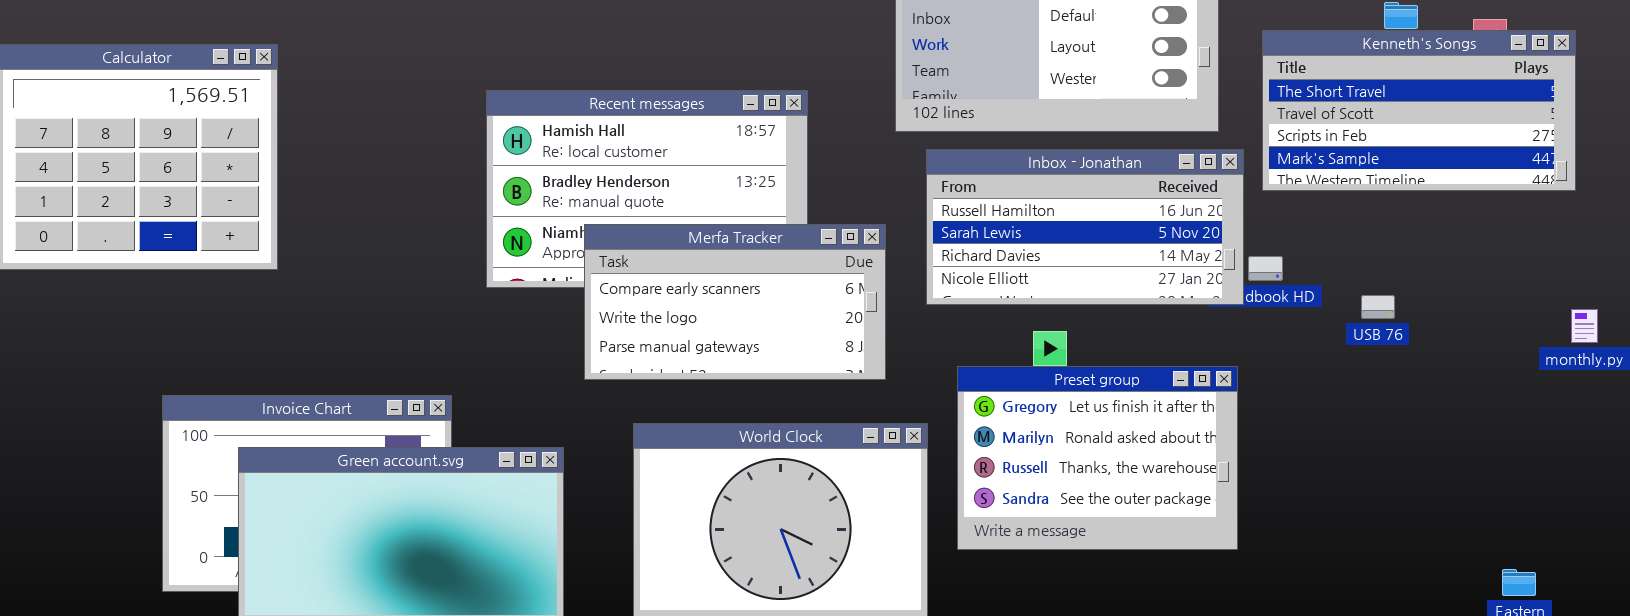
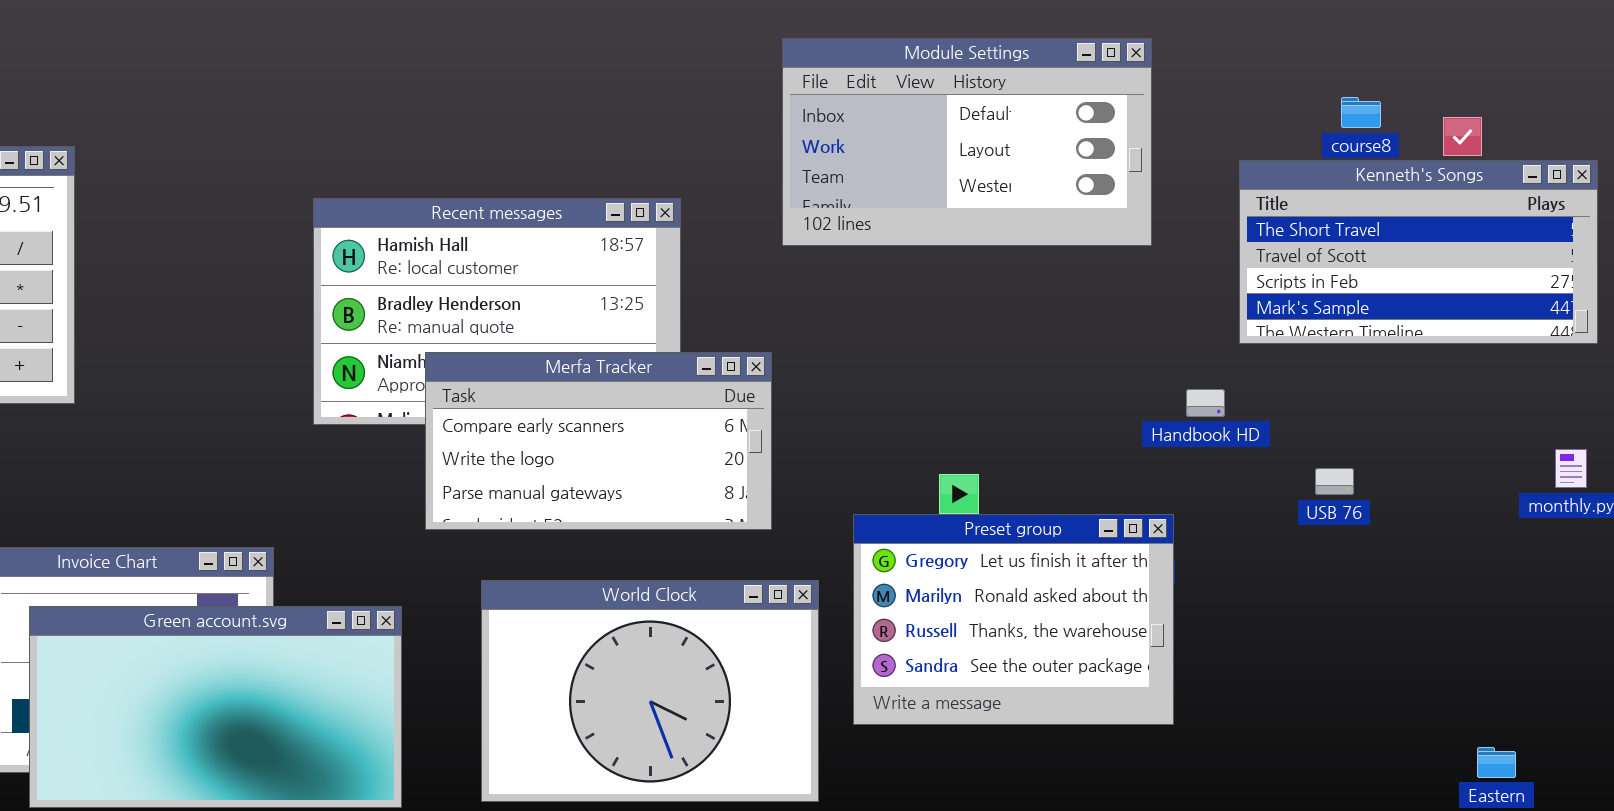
Kenneth's Songs: [1262,30,1576,191] -> [1239,160,1598,344], moved
Inbox - Jonathan: [926,149,1244,305] -> none, closed
USB 76: [1361,295,1395,319] -> [1315,468,1354,495], moved

